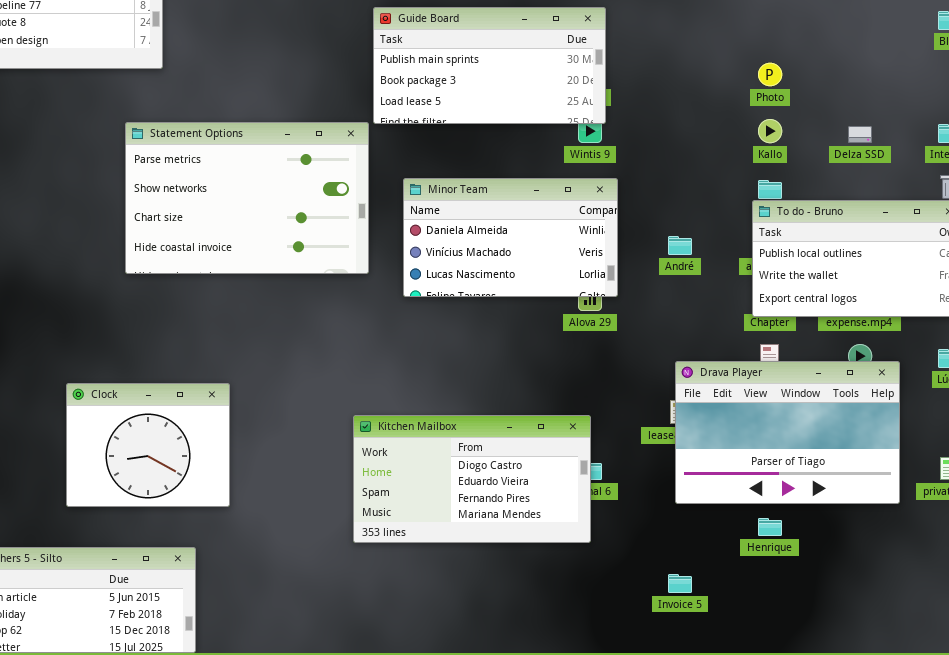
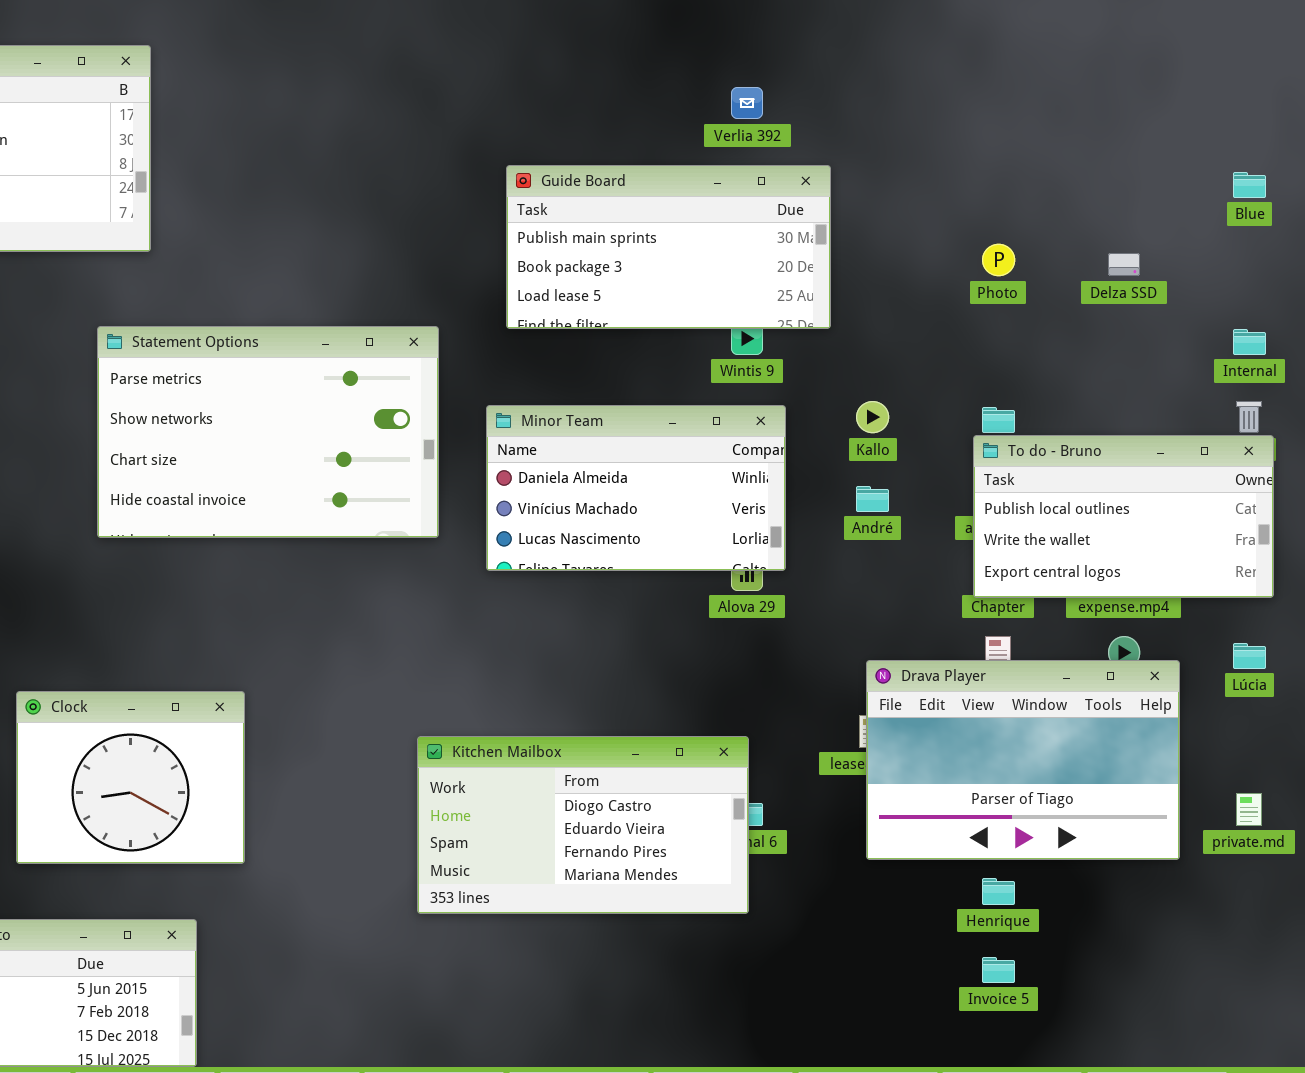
Guide Board: [373,7,606,124] -> [506,165,831,329], moved
Kallo: [758,119,782,143] -> [856,401,889,433], moved
Delza SSD: [848,126,872,143] -> [1108,253,1140,276], moved
Invoice 5: [668,574,692,593] -> [982,957,1015,983], moved

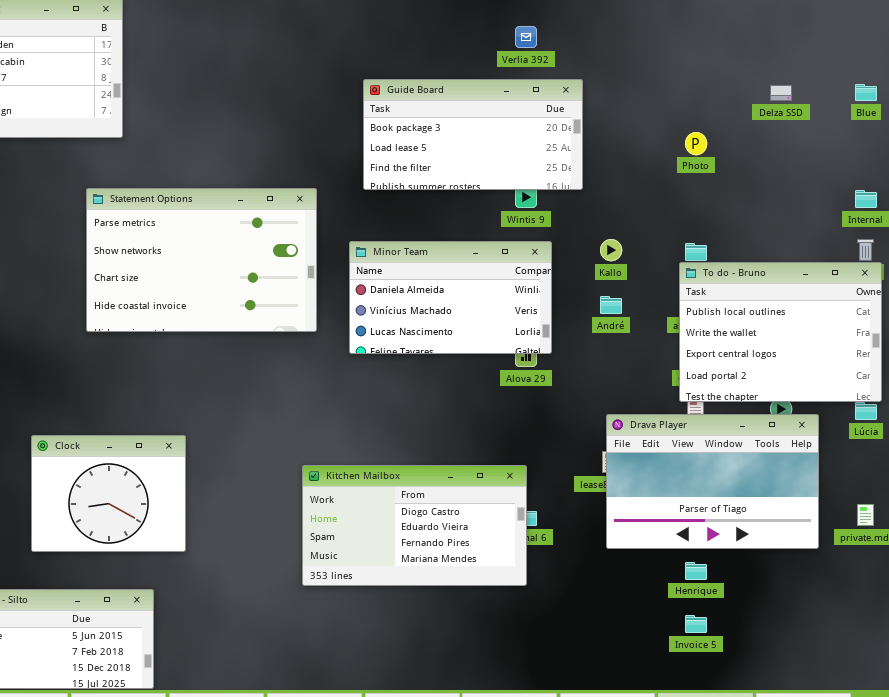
Guide Board: [506,165,831,329] -> [363,79,583,190], scrolled down 1 row
Delza SSD: [1108,253,1140,276] -> [770,85,792,101], moved
To do - Bruno: [973,435,1274,598] -> [679,262,882,402], resized

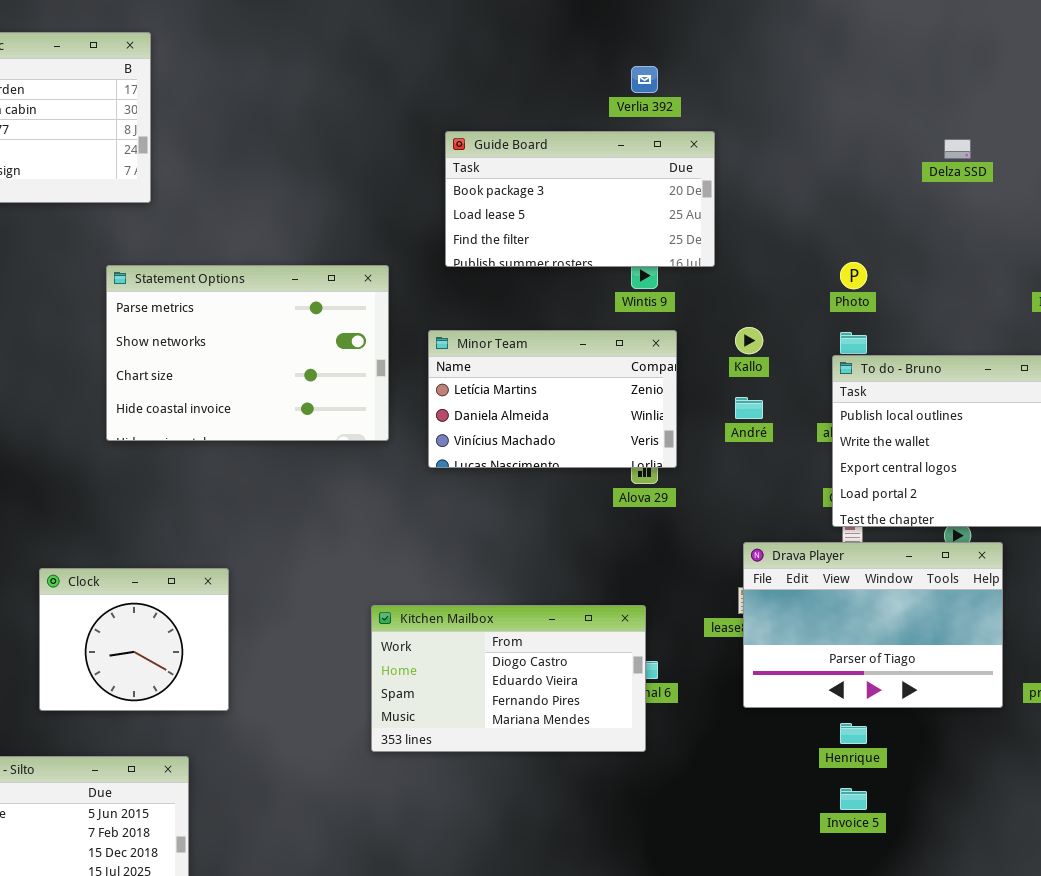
Photo: [685,132,707,155] -> [840,262,867,289], moved
Minor Team: [349,241,552,354] -> [428,330,677,468], scrolled up 1 row

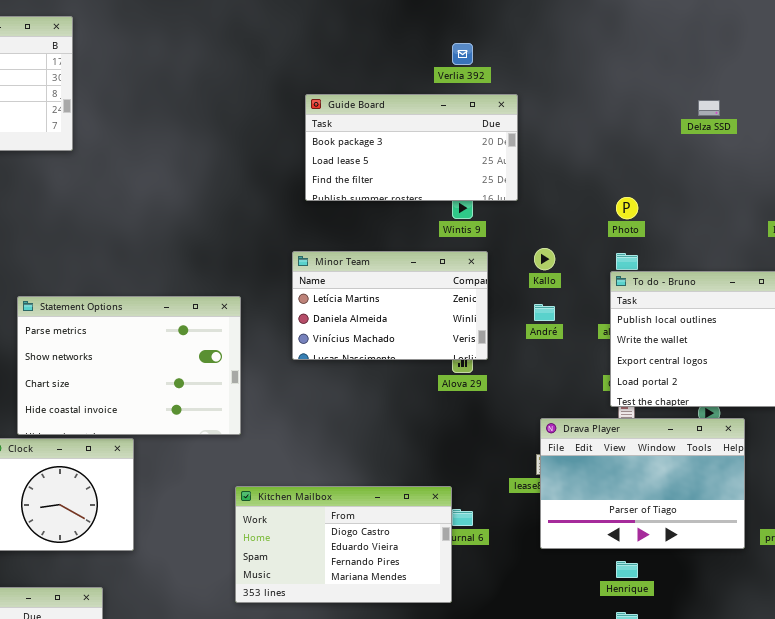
Statement Options: [106,265,389,441] -> [17,296,241,435], moved
Kitchen Mailbox: [371,605,646,752] -> [235,486,452,603], moved

